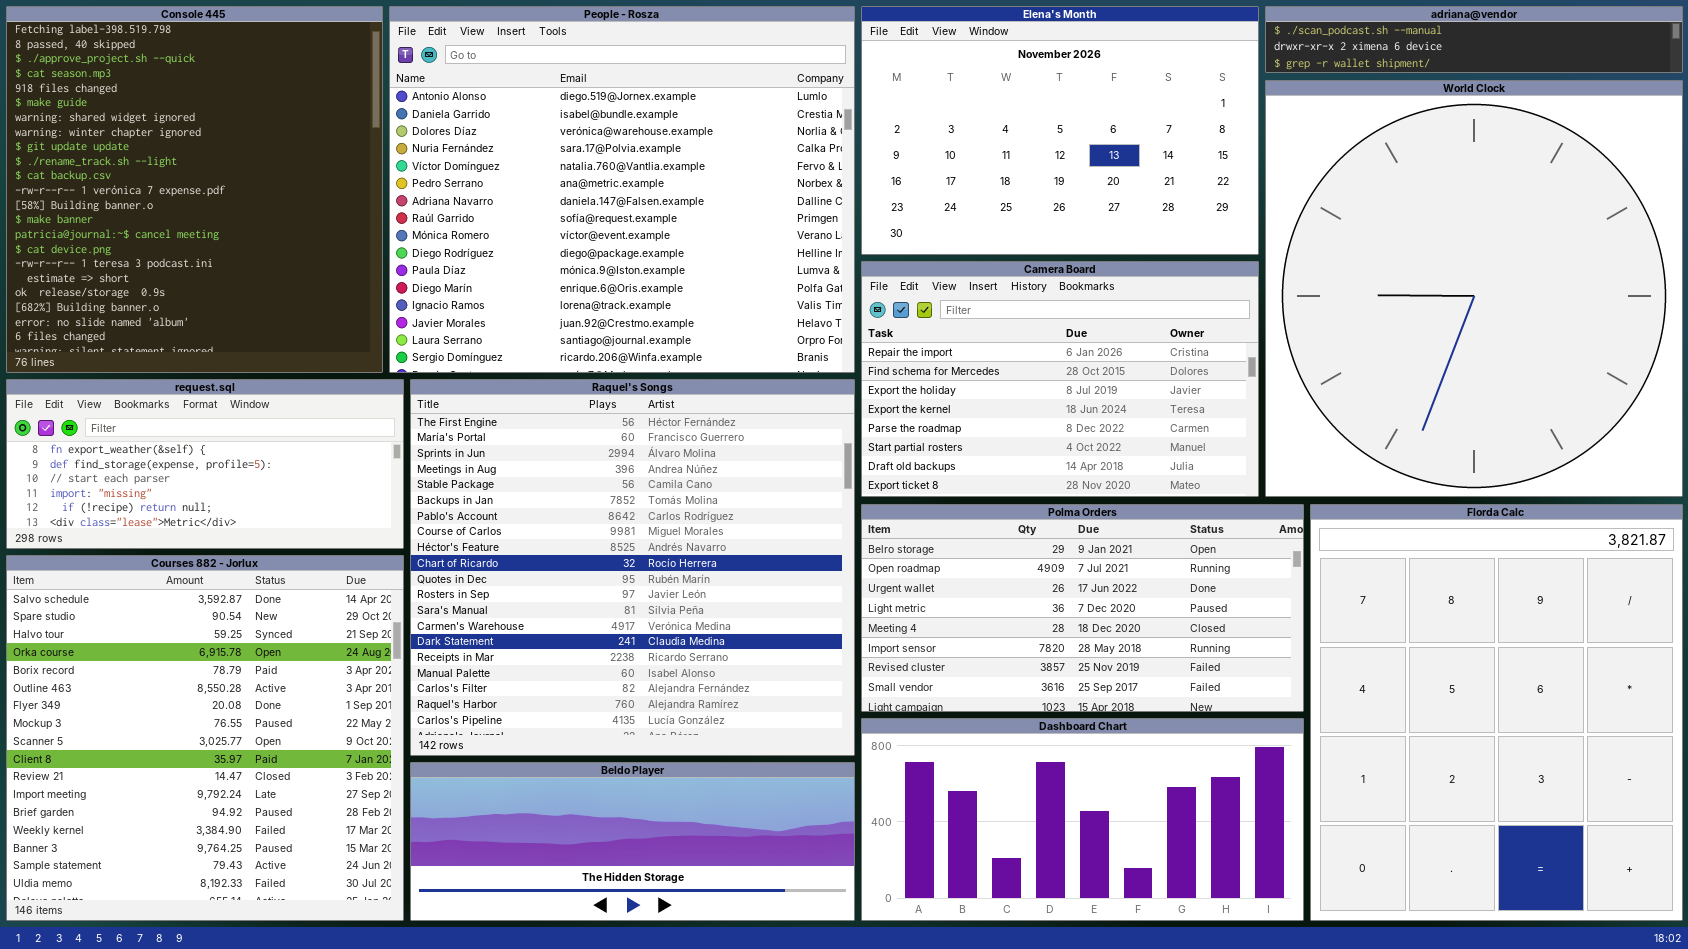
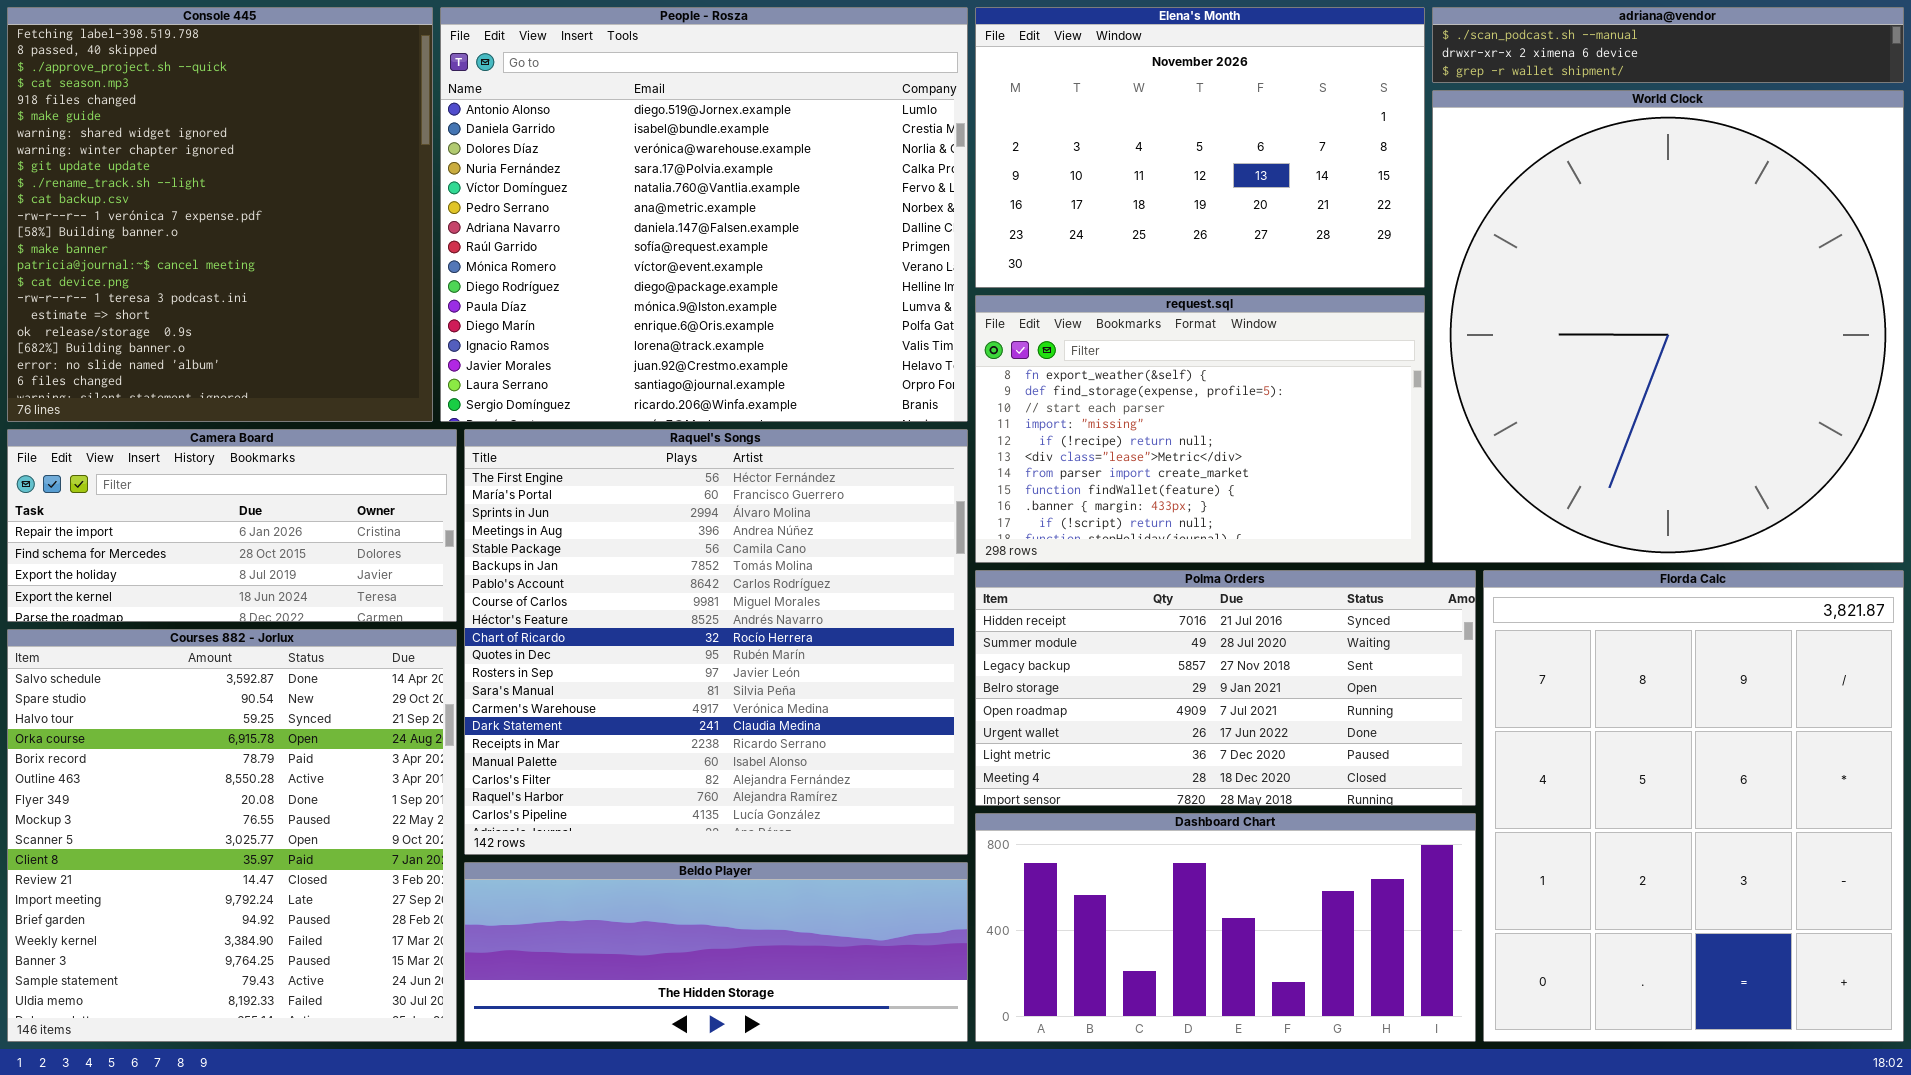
Camera Board: [861,261,1259,497] -> [7,429,457,622], moved, resized
request.sql: [6,379,404,549] -> [975,295,1425,563], moved, resized
Polma Orders: [861,504,1304,712] -> [975,570,1476,806], scrolled up 3 rows

